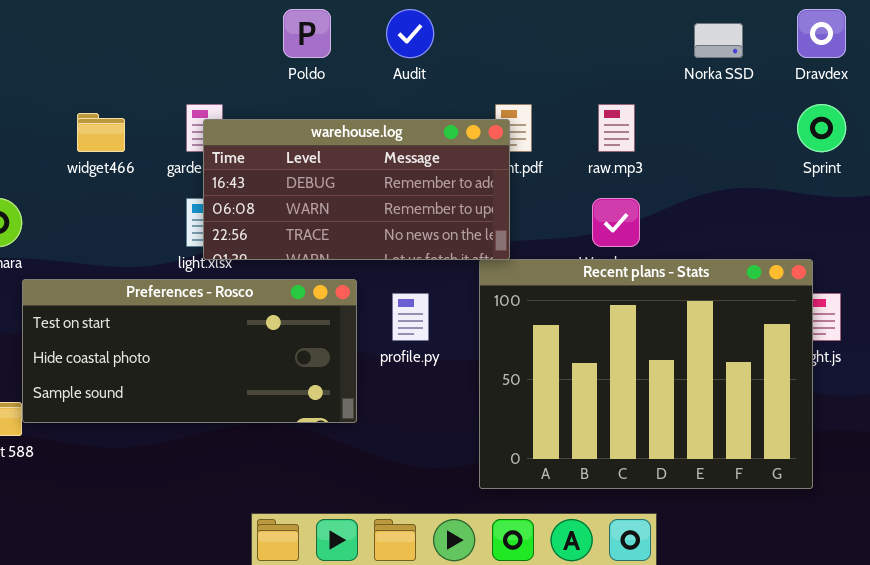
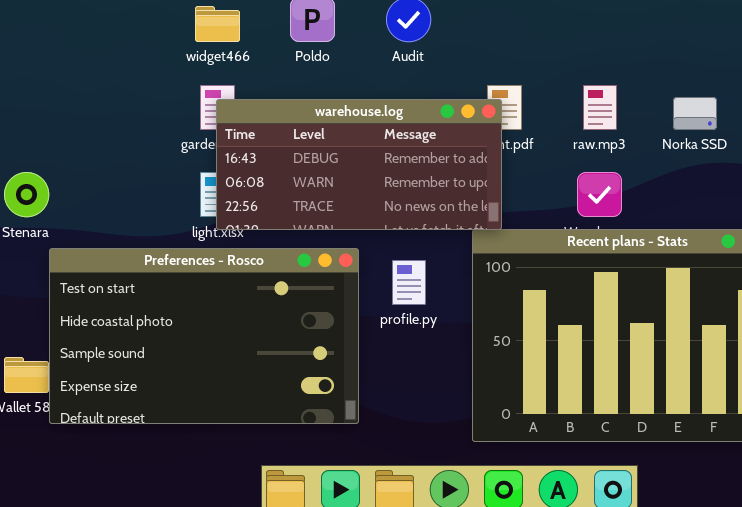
Norka SSD: [694,23,743,58] -> [673,97,717,130], moved
widget466: [77,113,125,152] -> [195,6,240,42], moved
Preferences - Rosco: [22,279,357,423] -> [49,248,359,424], resized

